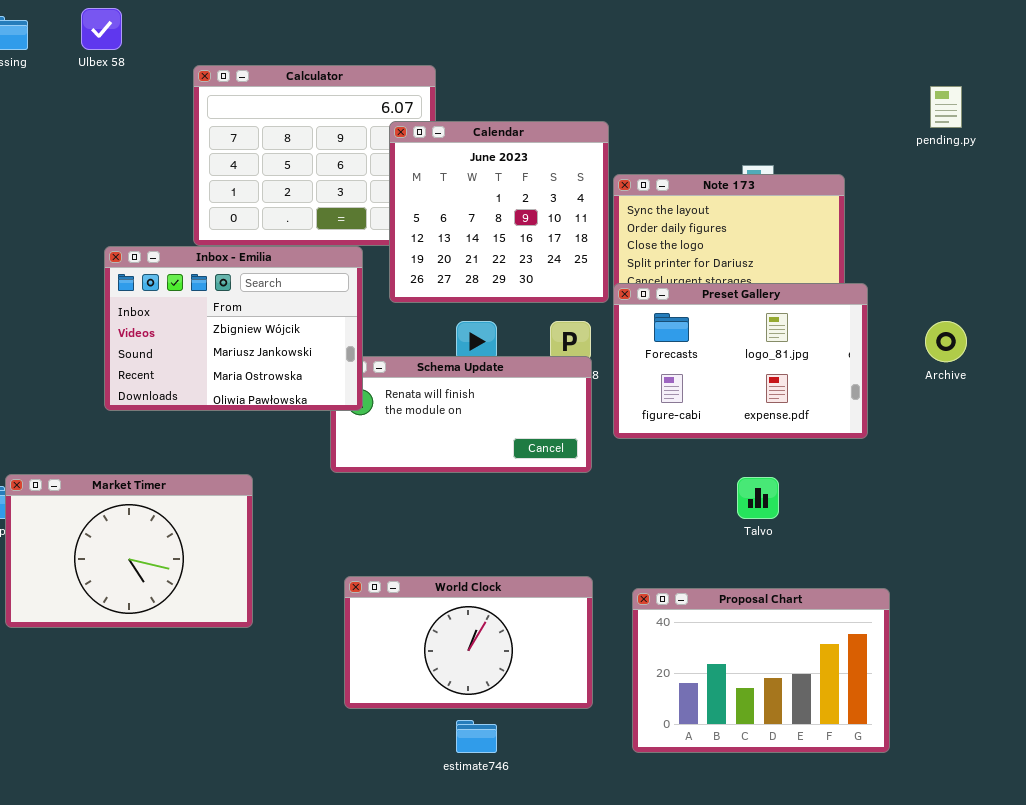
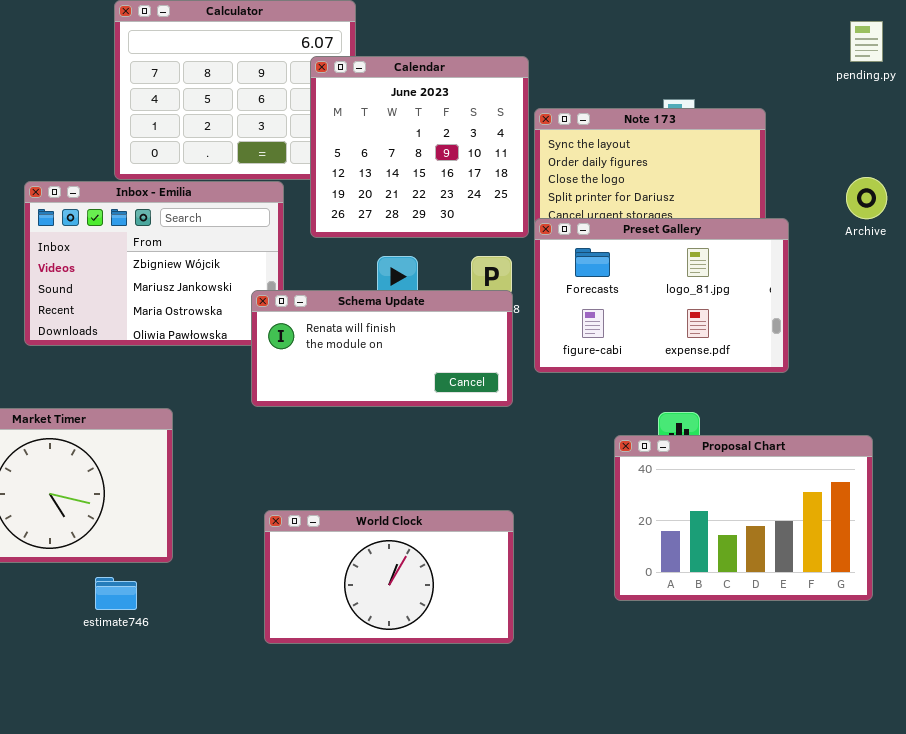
Archive: [925,321,967,362] -> [846,177,887,219], moved
Schema Update: [330,356,592,473] -> [251,290,513,407], raised
Proposal Chart: [632,588,890,753] -> [614,435,873,601], moved
estimate746: [456,720,497,753] -> [95,577,137,610], moved

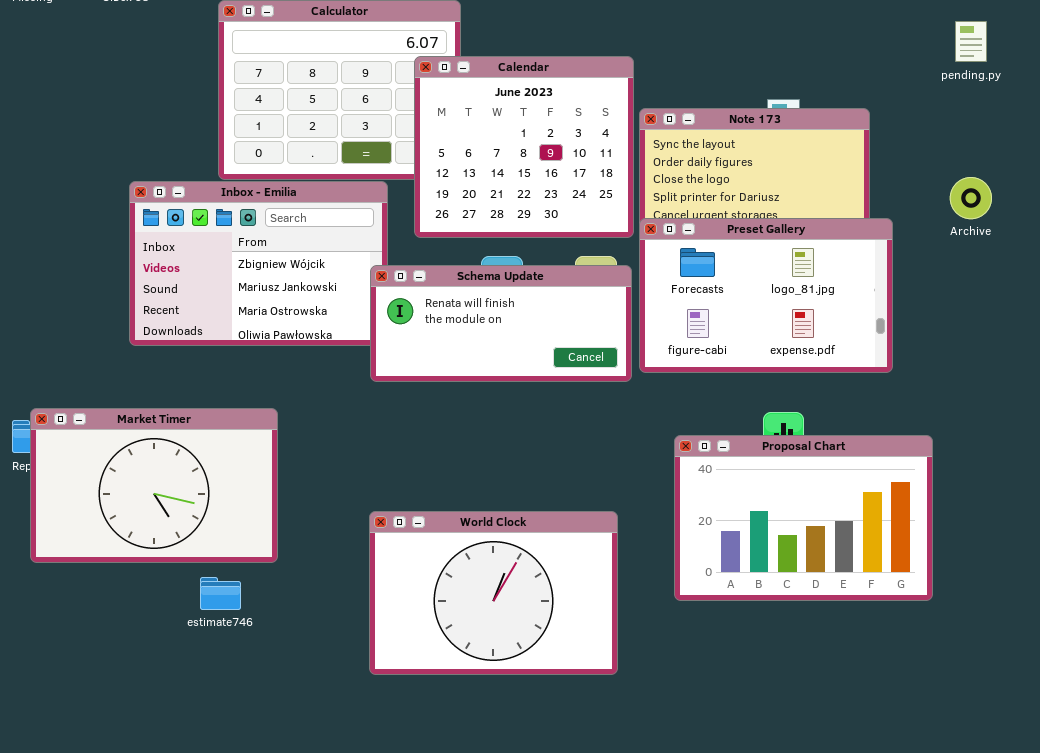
Schema Update: [251,290,513,407] -> [370,265,632,382], moved
Proposal Chart: [614,435,873,601] -> [674,435,933,601], moved
World Clock: [264,510,514,644] -> [369,511,618,675], resized

